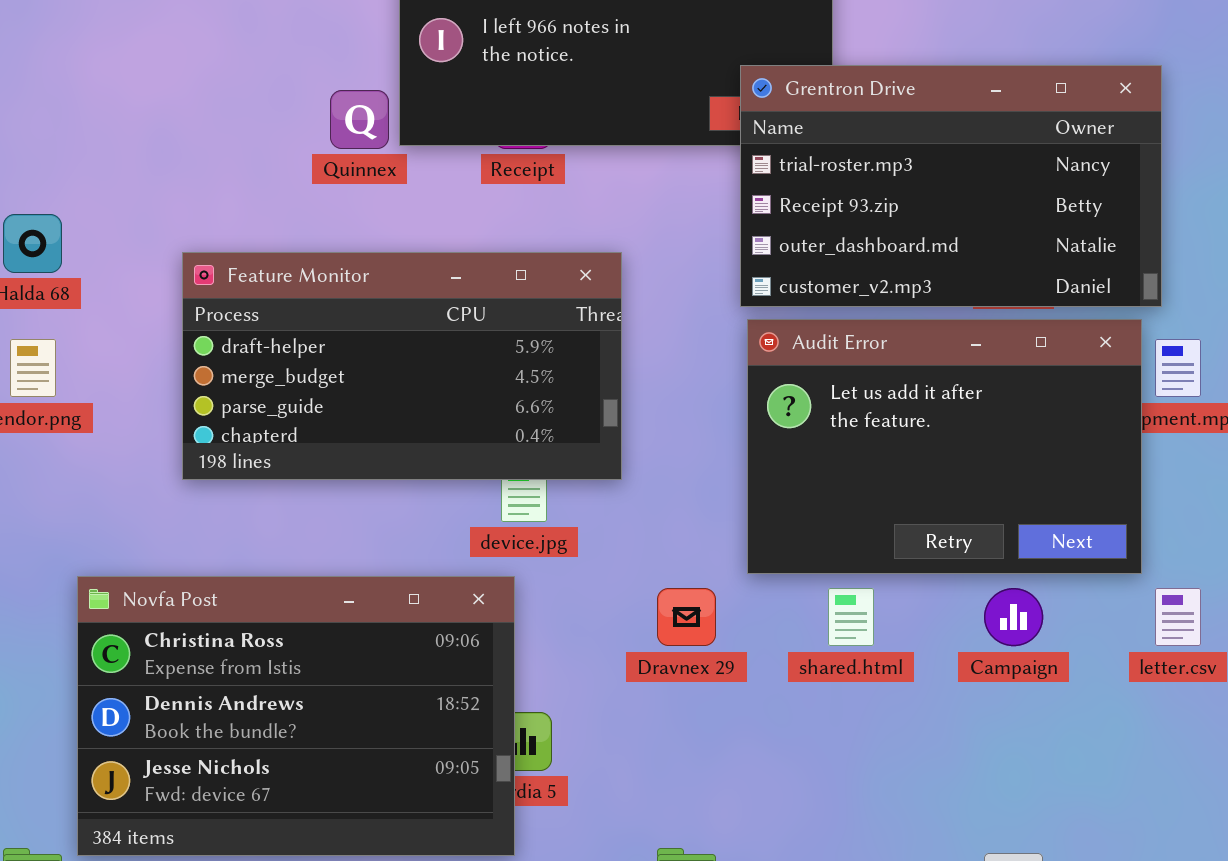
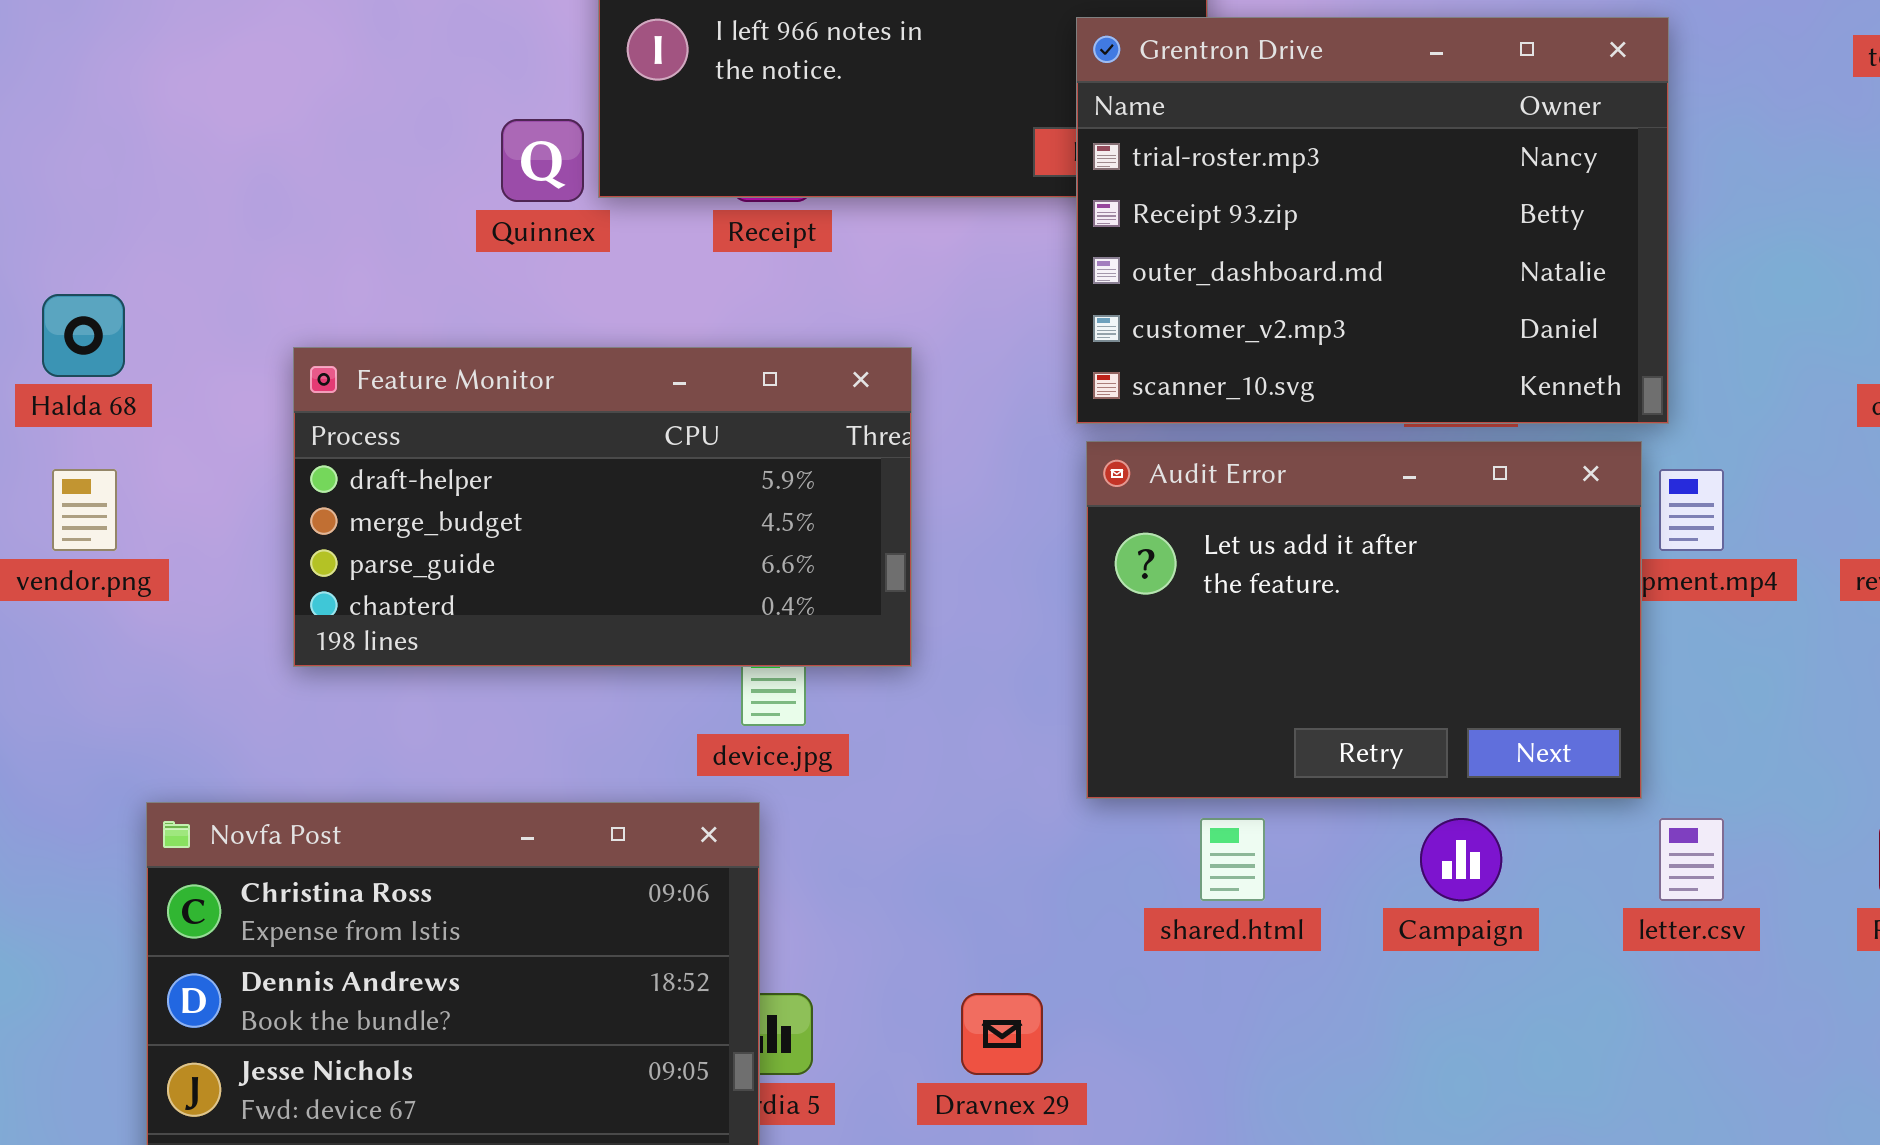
Grentron Drive: [740,65,1162,307] -> [1076,17,1669,424], resized
Dravnex 29: [657,588,716,646] -> [961,993,1043,1075], moved

